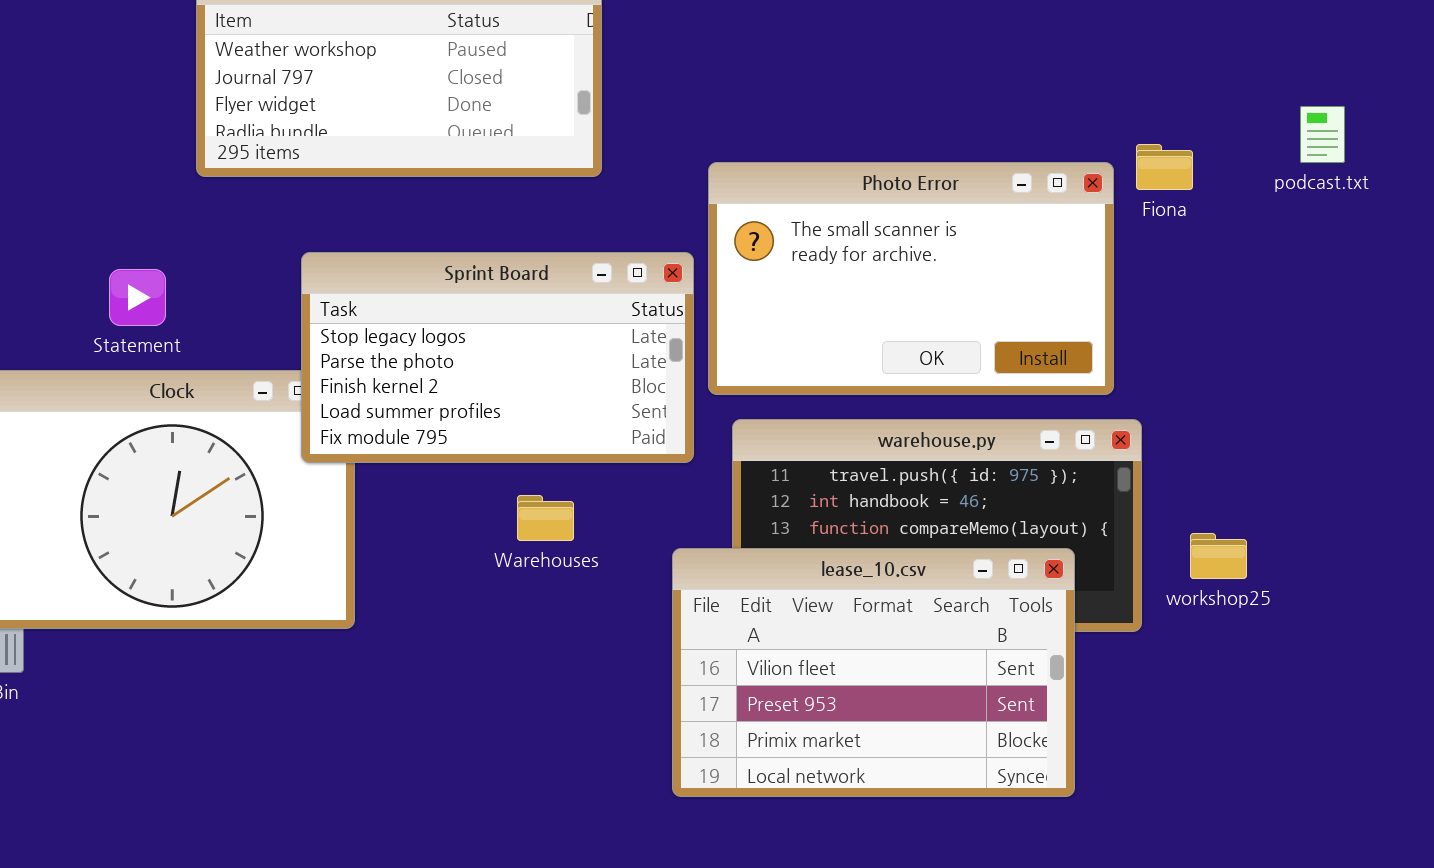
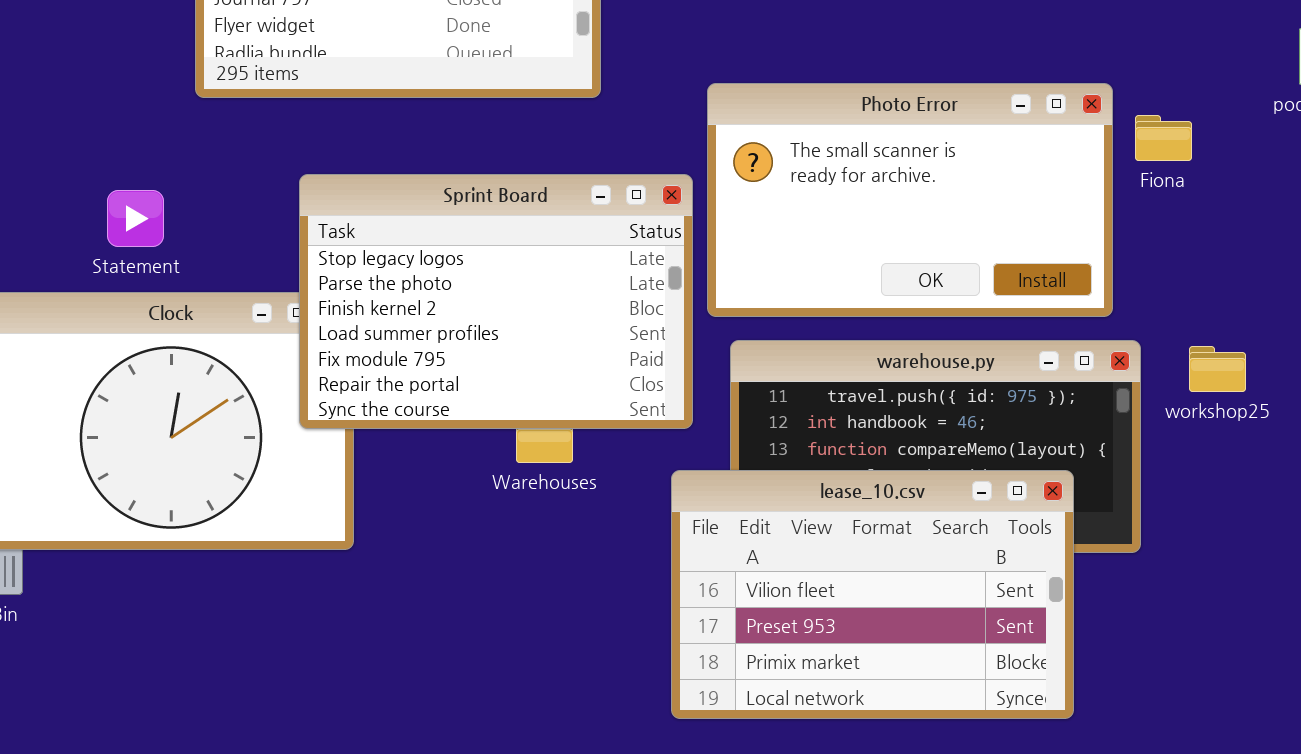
Fiona: [1136,144,1193,190] -> [1135,115,1192,161], moved
Sprint Board: [301,252,694,463] -> [299,174,693,429], resized
workshop25: [1190,533,1247,579] -> [1189,346,1246,392], moved

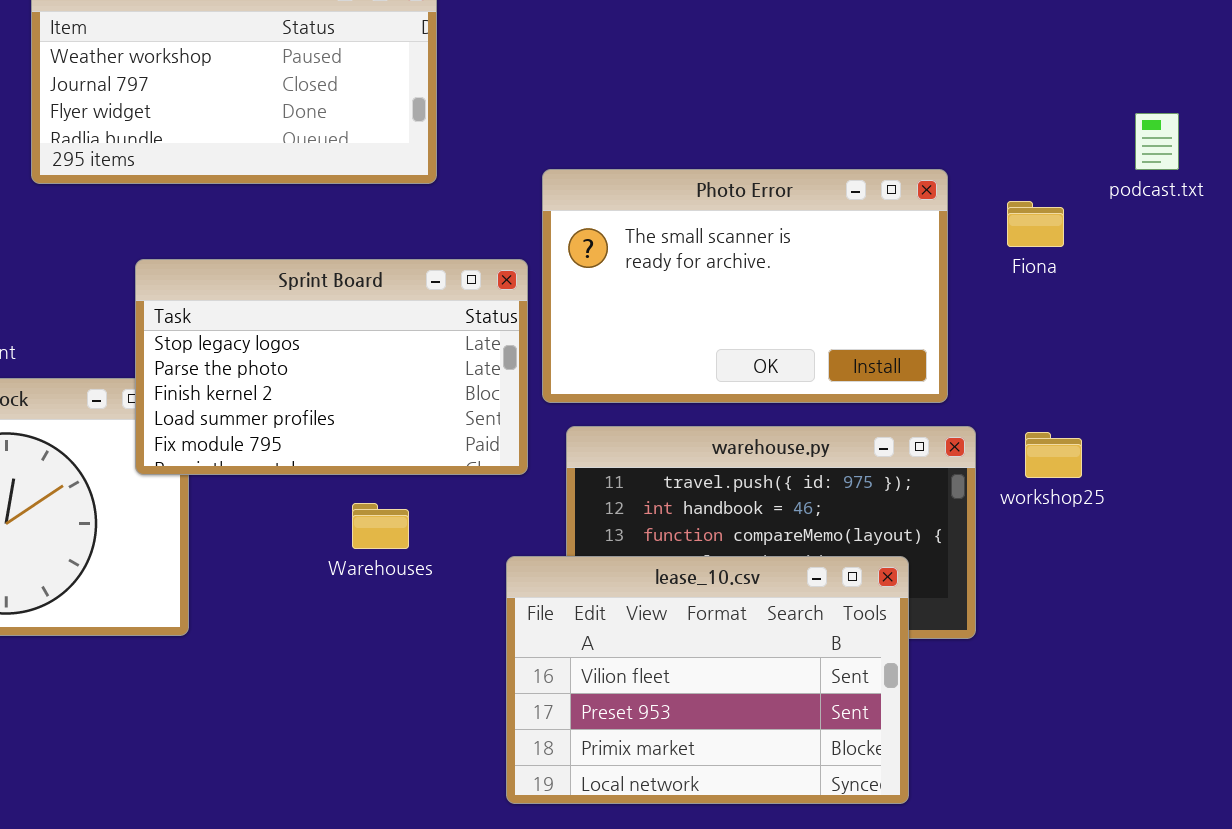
Fiona: [1135,115,1192,161] -> [1007,201,1064,247], moved
Sprint Board: [299,174,693,429] -> [135,259,528,475], resized

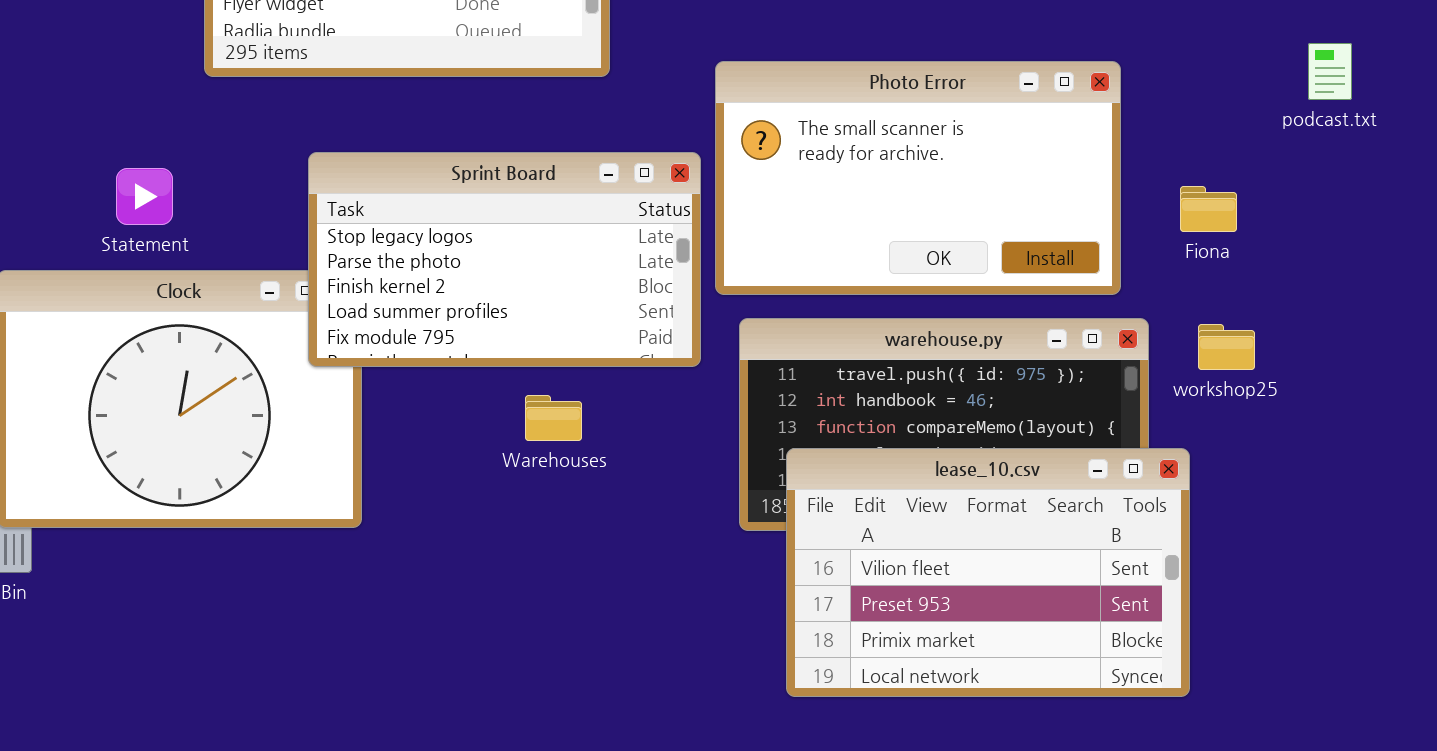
podcast.txt: [1135,113,1179,170] -> [1308,43,1352,100], moved
Fiona: [1007,201,1064,247] -> [1180,186,1237,232], moved
lease_10.csv: [506,556,909,804] -> [786,448,1190,697], moved

